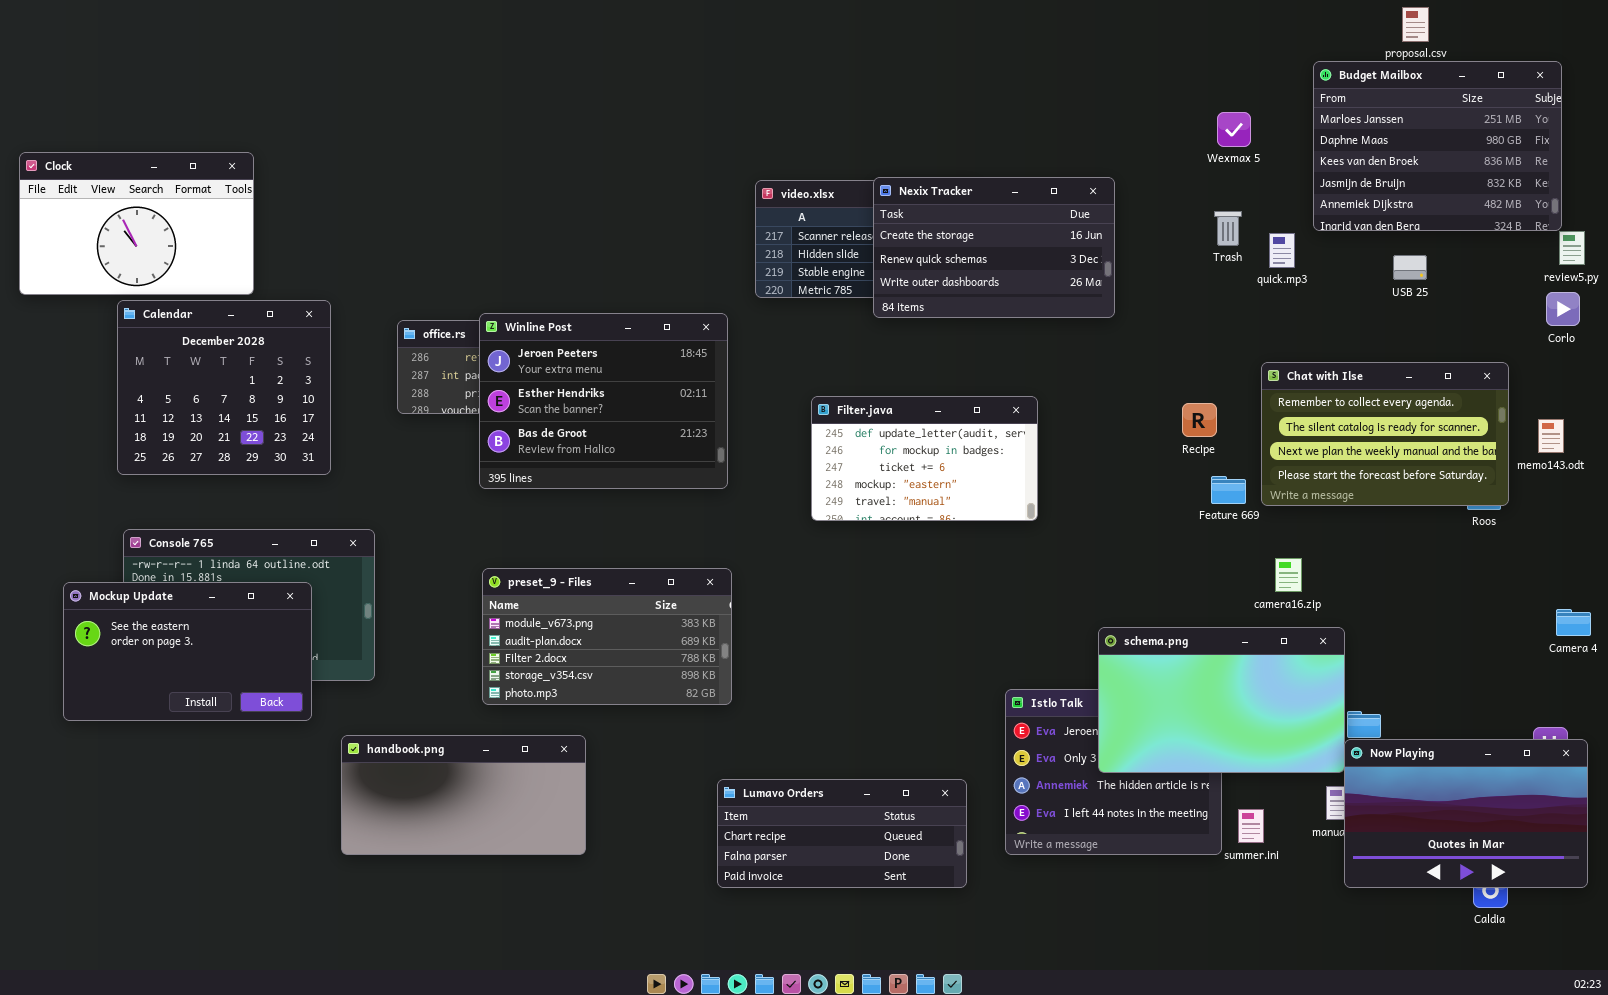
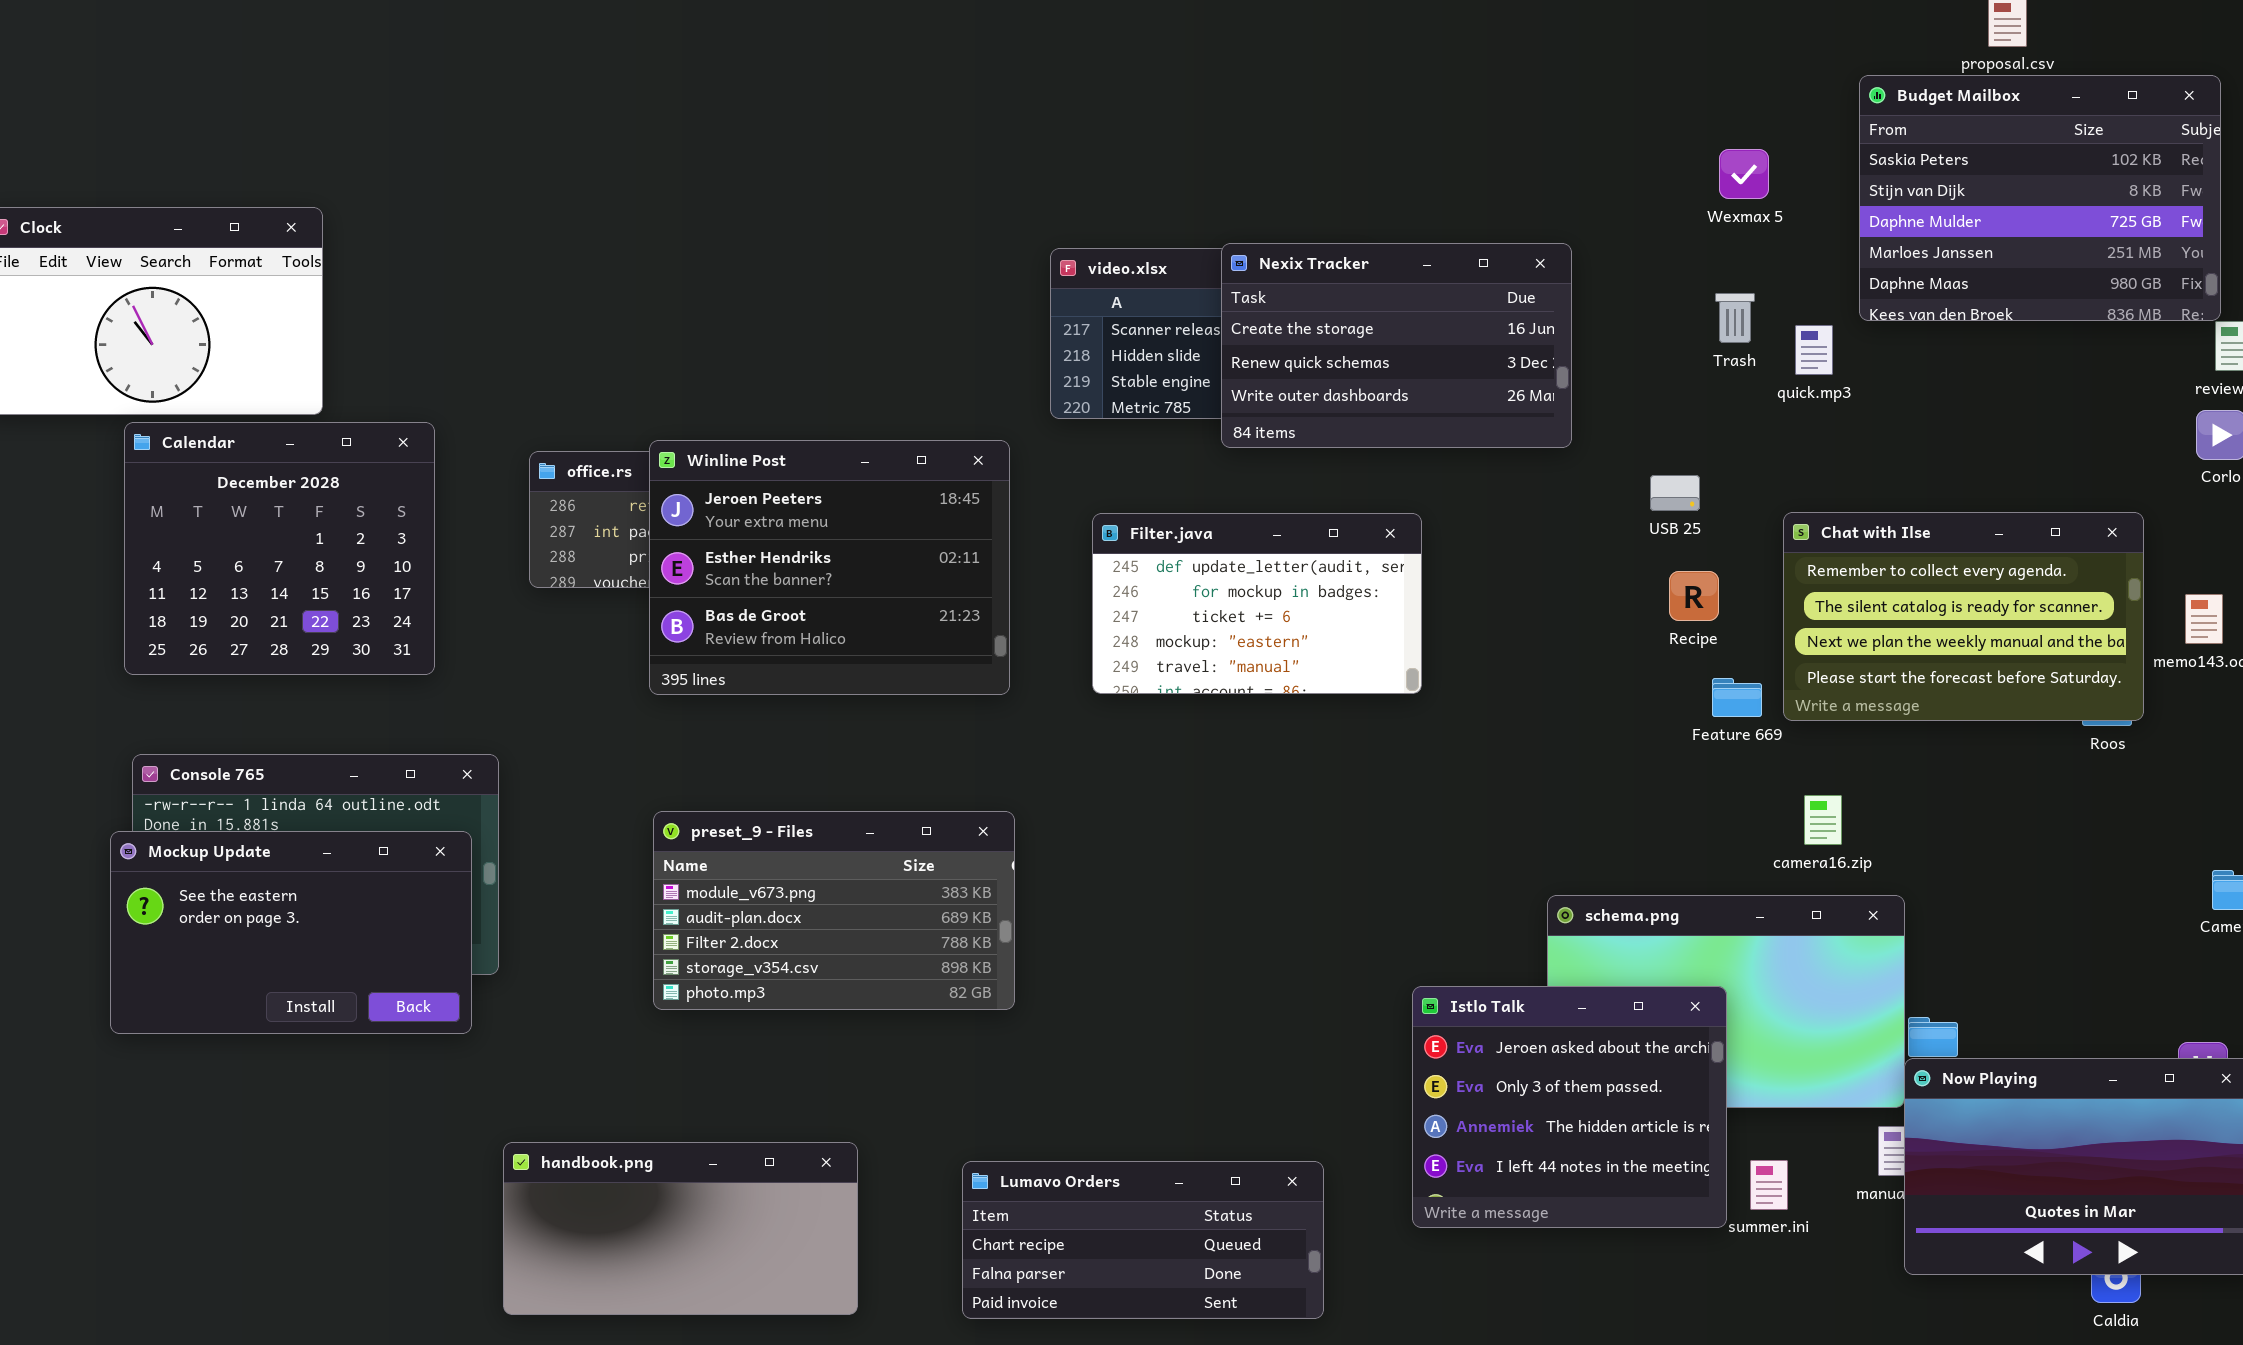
Budget Mailbox: [1313,61,1562,231] -> [1859,75,2221,321], scrolled up 3 rows
USB 25: [1393,255,1427,280] -> [1650,475,1700,511], moved
Filter.java: [811,396,1038,521] -> [1092,513,1422,694], moved
Mockup Update: [63,582,312,721] -> [110,831,472,1034], moved
Istlo Talk: [1005,689,1222,855] -> [1412,986,1727,1228], raised
handbook.png: [341,735,586,855] -> [503,1142,858,1315], moved
Lumavo Orders: [717,779,967,888] -> [962,1161,1324,1319], moved

